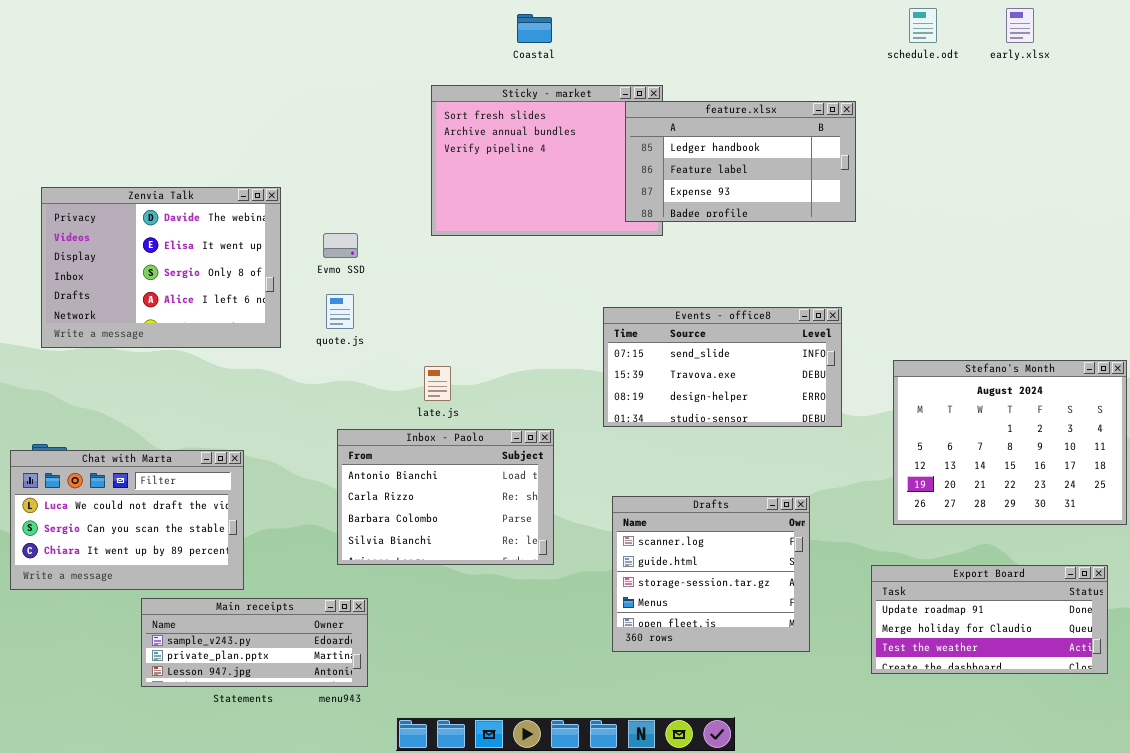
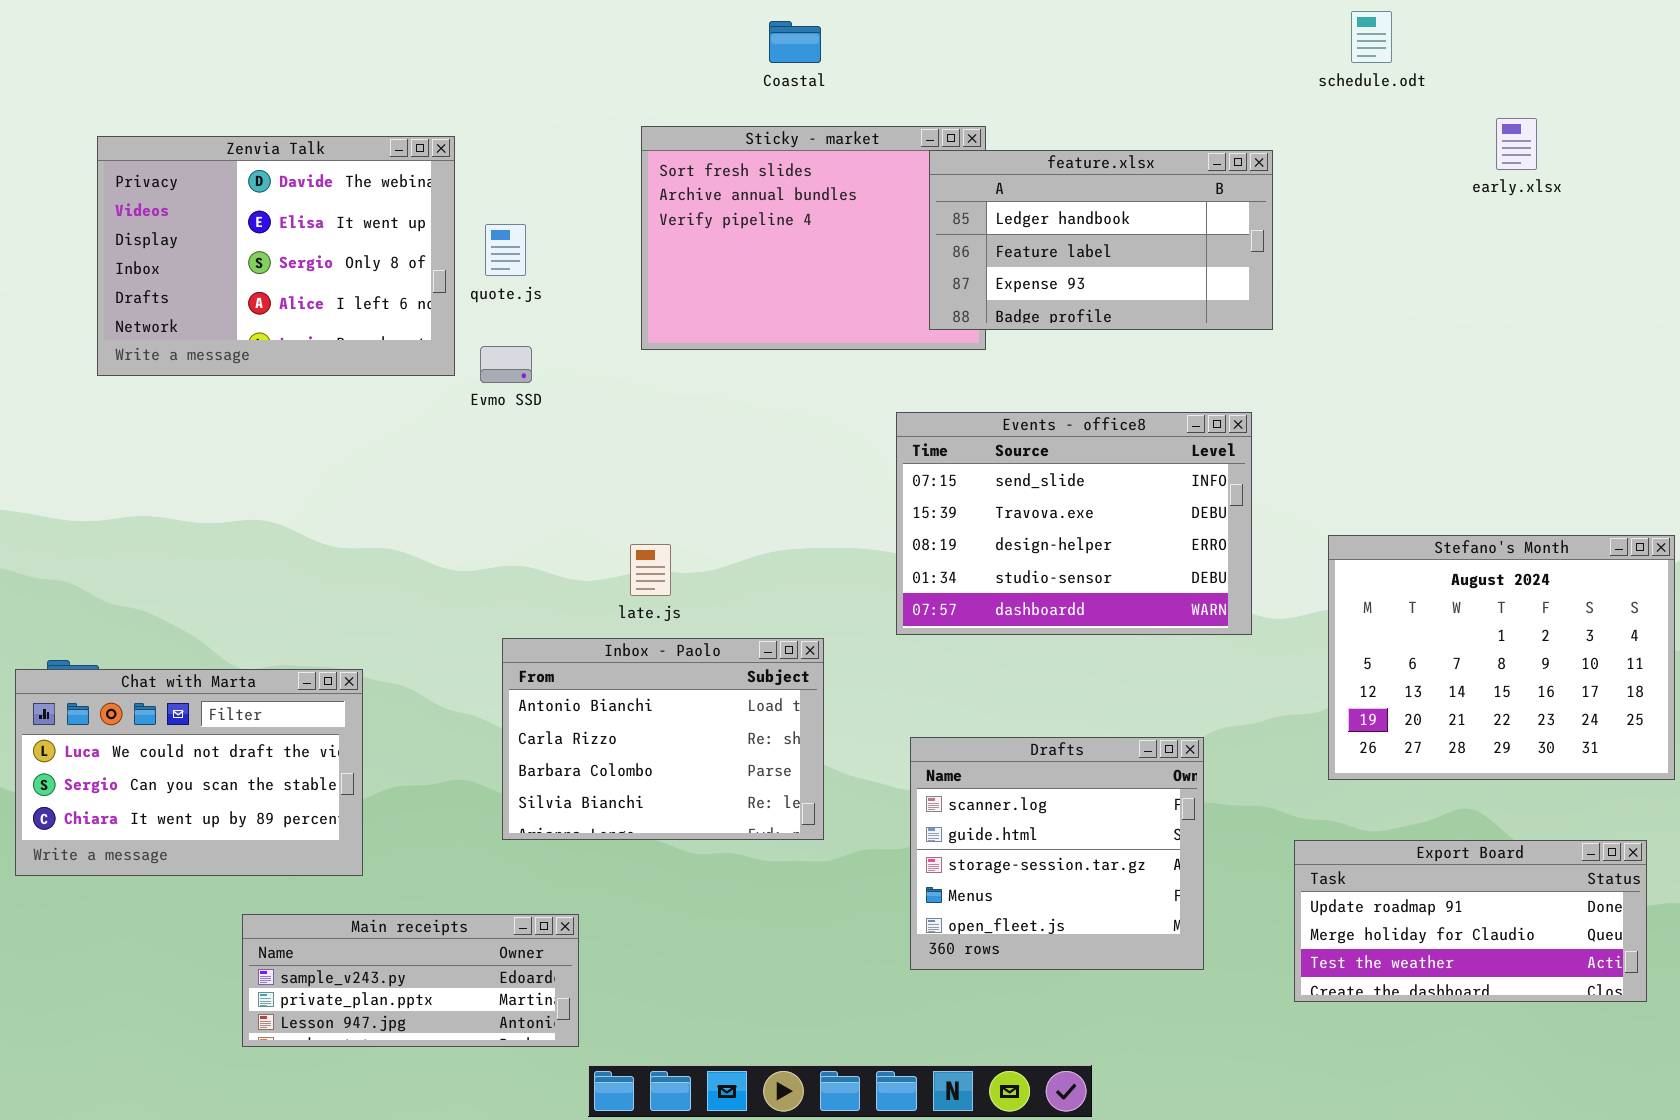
early.xlsx: [1006,8,1034,43] -> [1496,118,1537,170], moved
Zenvia Talk: [41,187,281,348] -> [97,136,455,376], moved
quote.js: [326,294,354,329] -> [485,224,526,276], moved
Events - office8: [603,307,842,427] -> [896,412,1252,635], resized
Main receipts: [141,598,368,687] -> [242,914,579,1047], moved

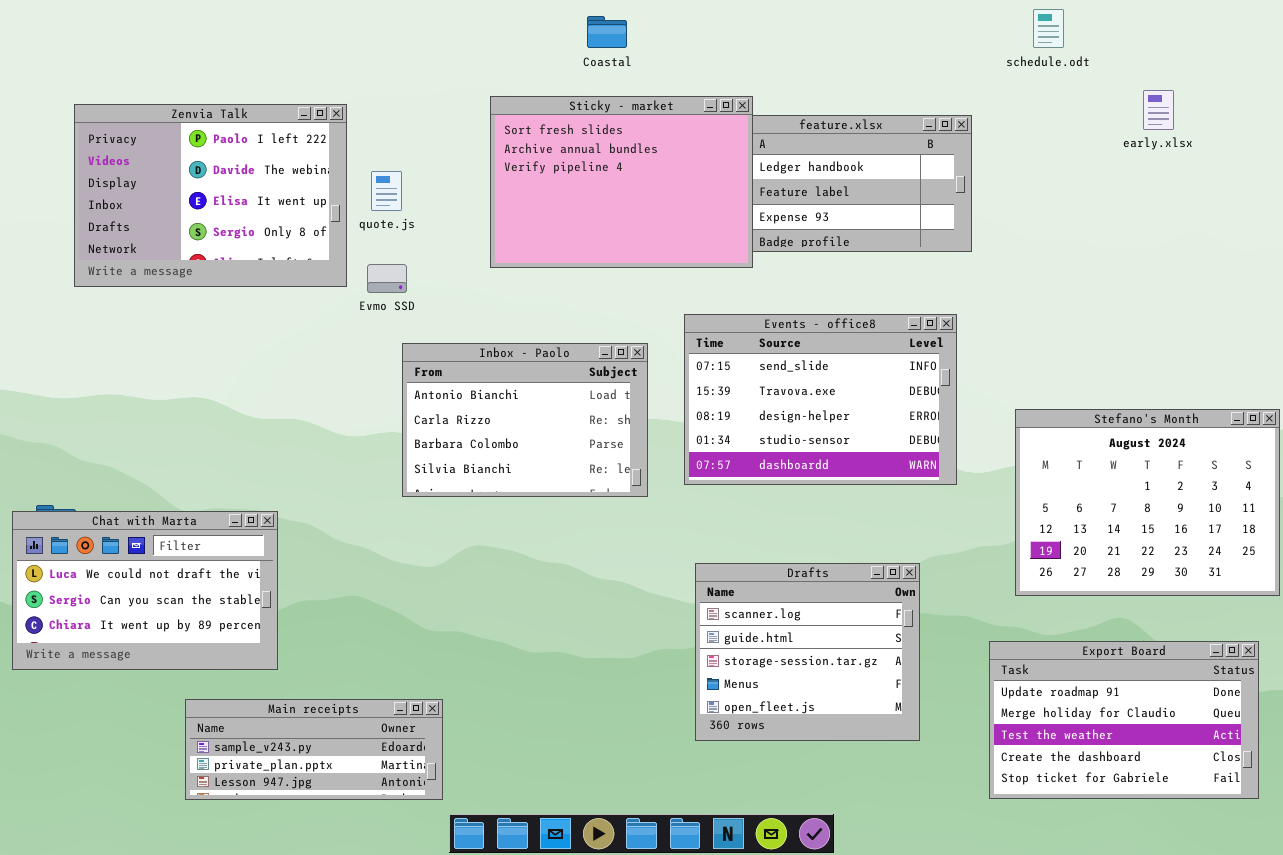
Sticky - market: [641,126,986,350] -> [490,96,753,268], raised
Zenvia Talk: [97,136,455,376] -> [74,104,347,287], scrolled up 1 row
Inbox - Paolo: [502,638,824,840] -> [402,343,648,497], moved
Export Board: [1294,840,1647,1002] -> [989,641,1259,799], resized

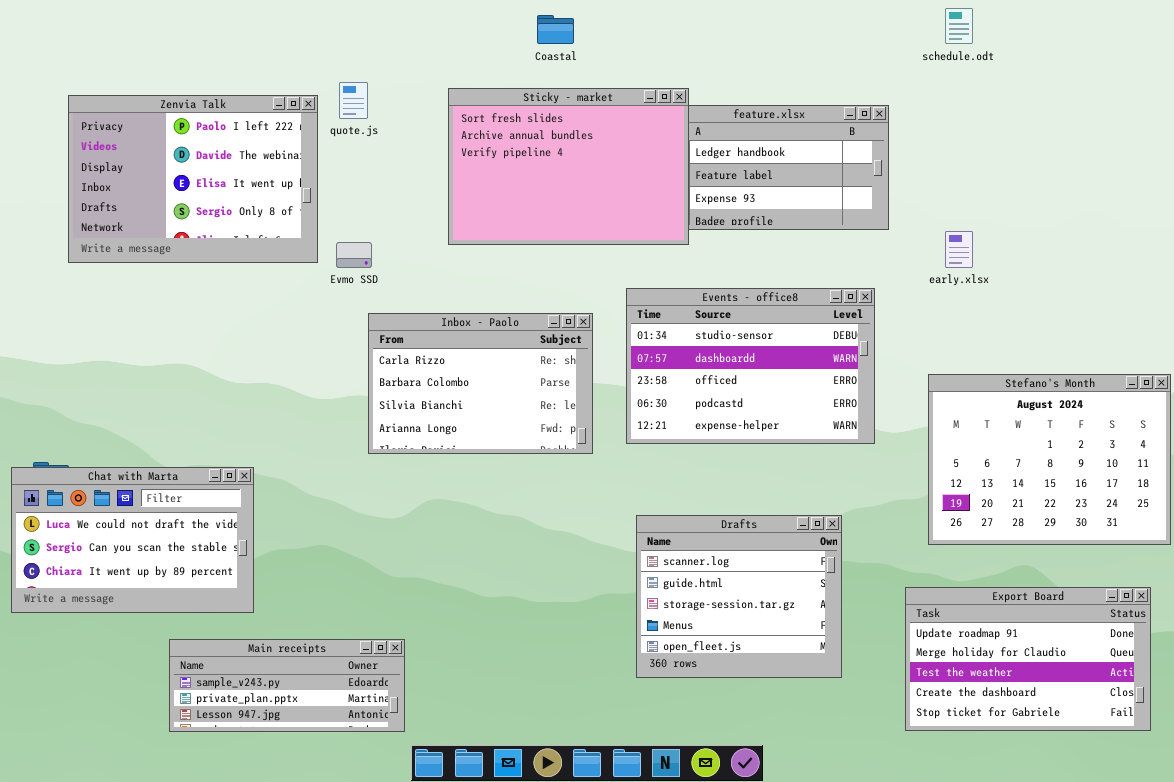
early.xlsx: [1143,90,1174,130] -> [945,231,973,268], moved
quote.js: [371,171,402,211] -> [339,82,368,119], moved
Events - office8: [684,314,957,485] -> [626,288,875,444], scrolled down 3 rows
Inbox - Paolo: [402,343,648,497] -> [368,313,593,454], scrolled down 1 row

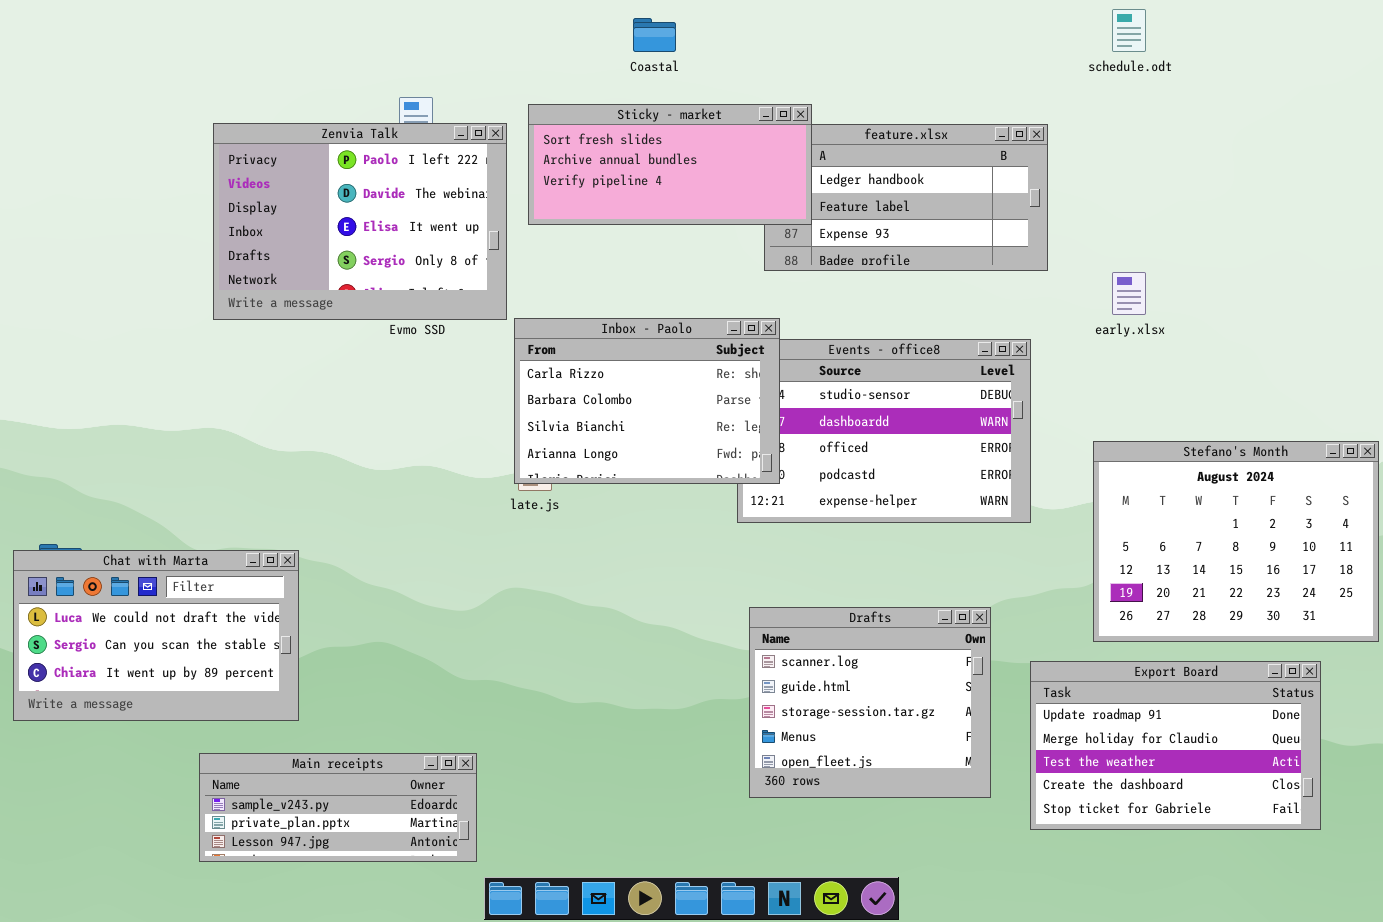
Sticky - market: [448,88,689,245] -> [528,104,812,225], resized
Zenvia Talk: [68,95,318,263] -> [213,123,507,320], moved
Inbox - Paolo: [368,313,593,454] -> [514,318,780,484], moved
Export Board: [905,587,1151,731] -> [1030,661,1321,830], moved

